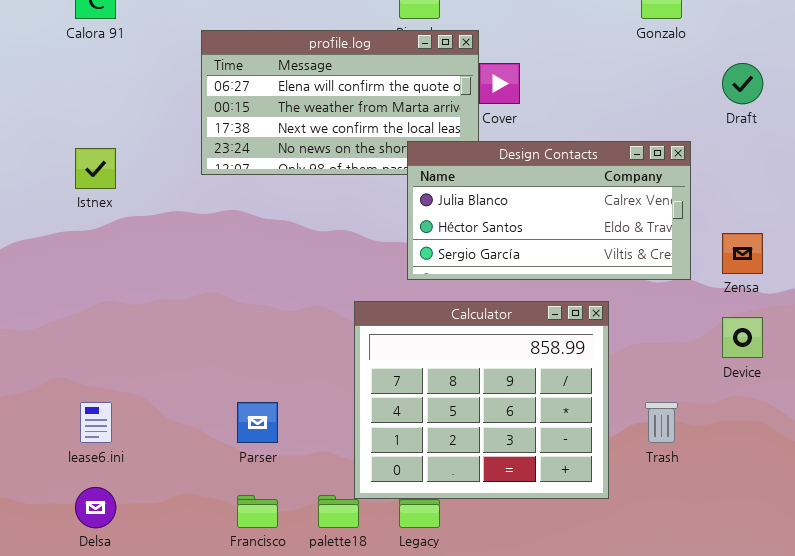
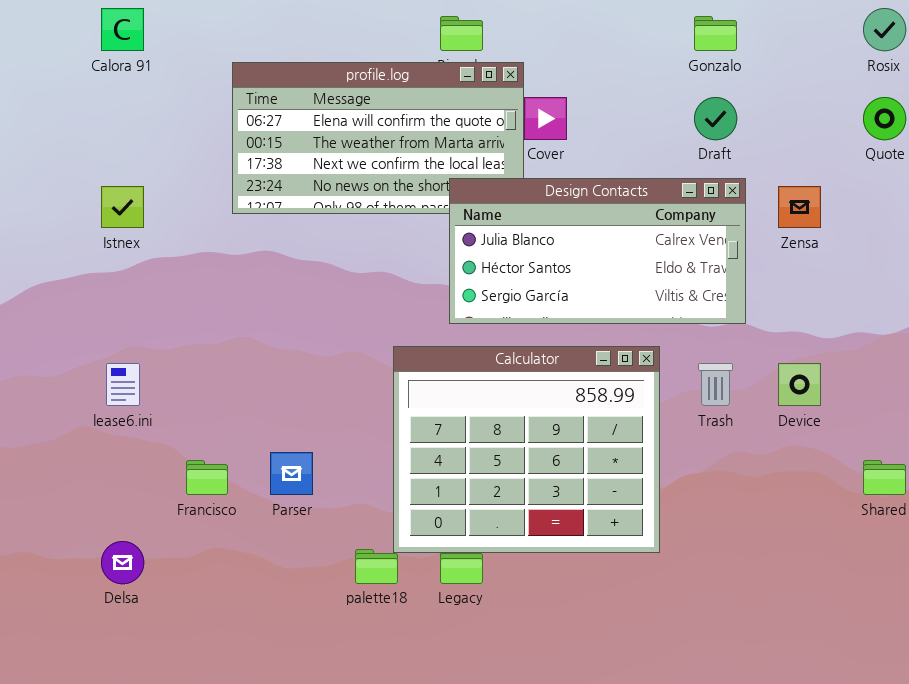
Draft: [722,63,763,104] -> [694,97,737,140], moved
Zensa: [722,233,763,274] -> [778,186,821,228], moved
lease6.ini: [80,402,112,443] -> [106,363,140,406], moved
Trash: [645,402,678,443] -> [698,363,733,406], moved
Francisco: [237,495,278,528] -> [186,460,228,495], moved

